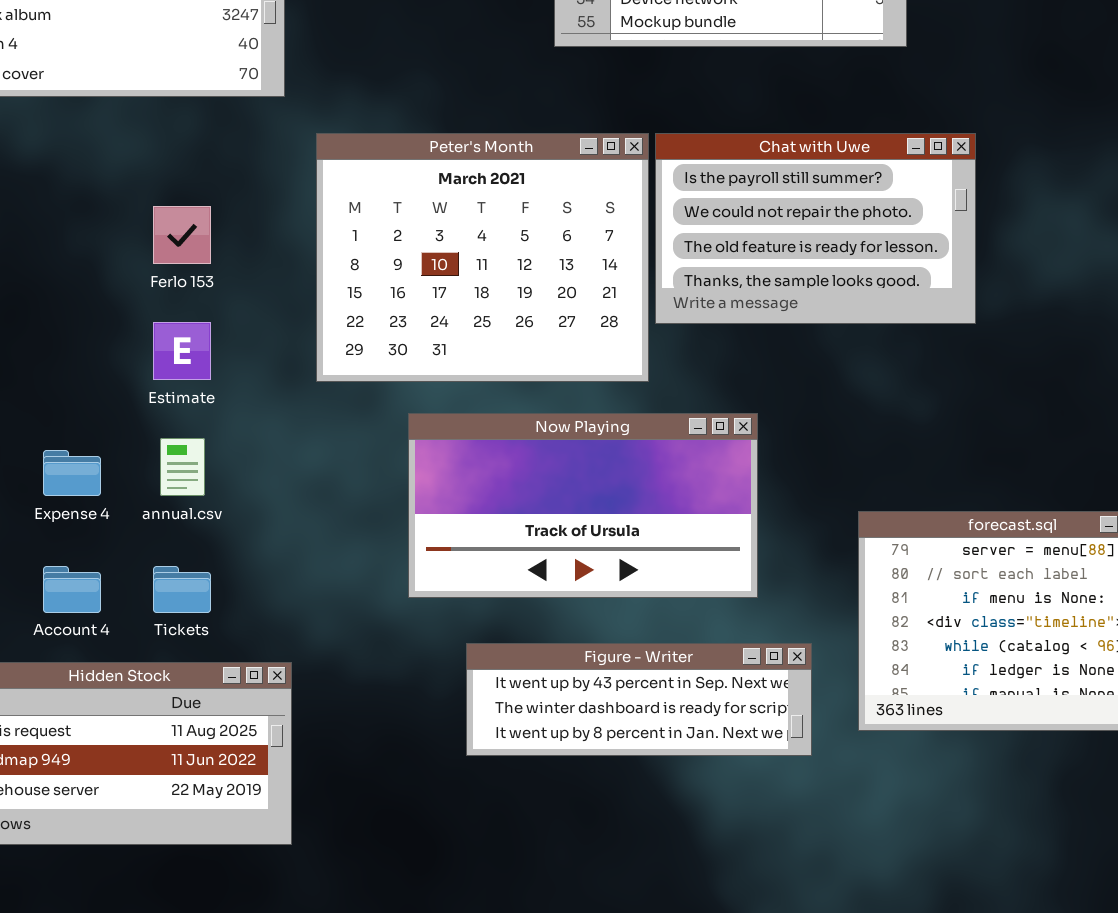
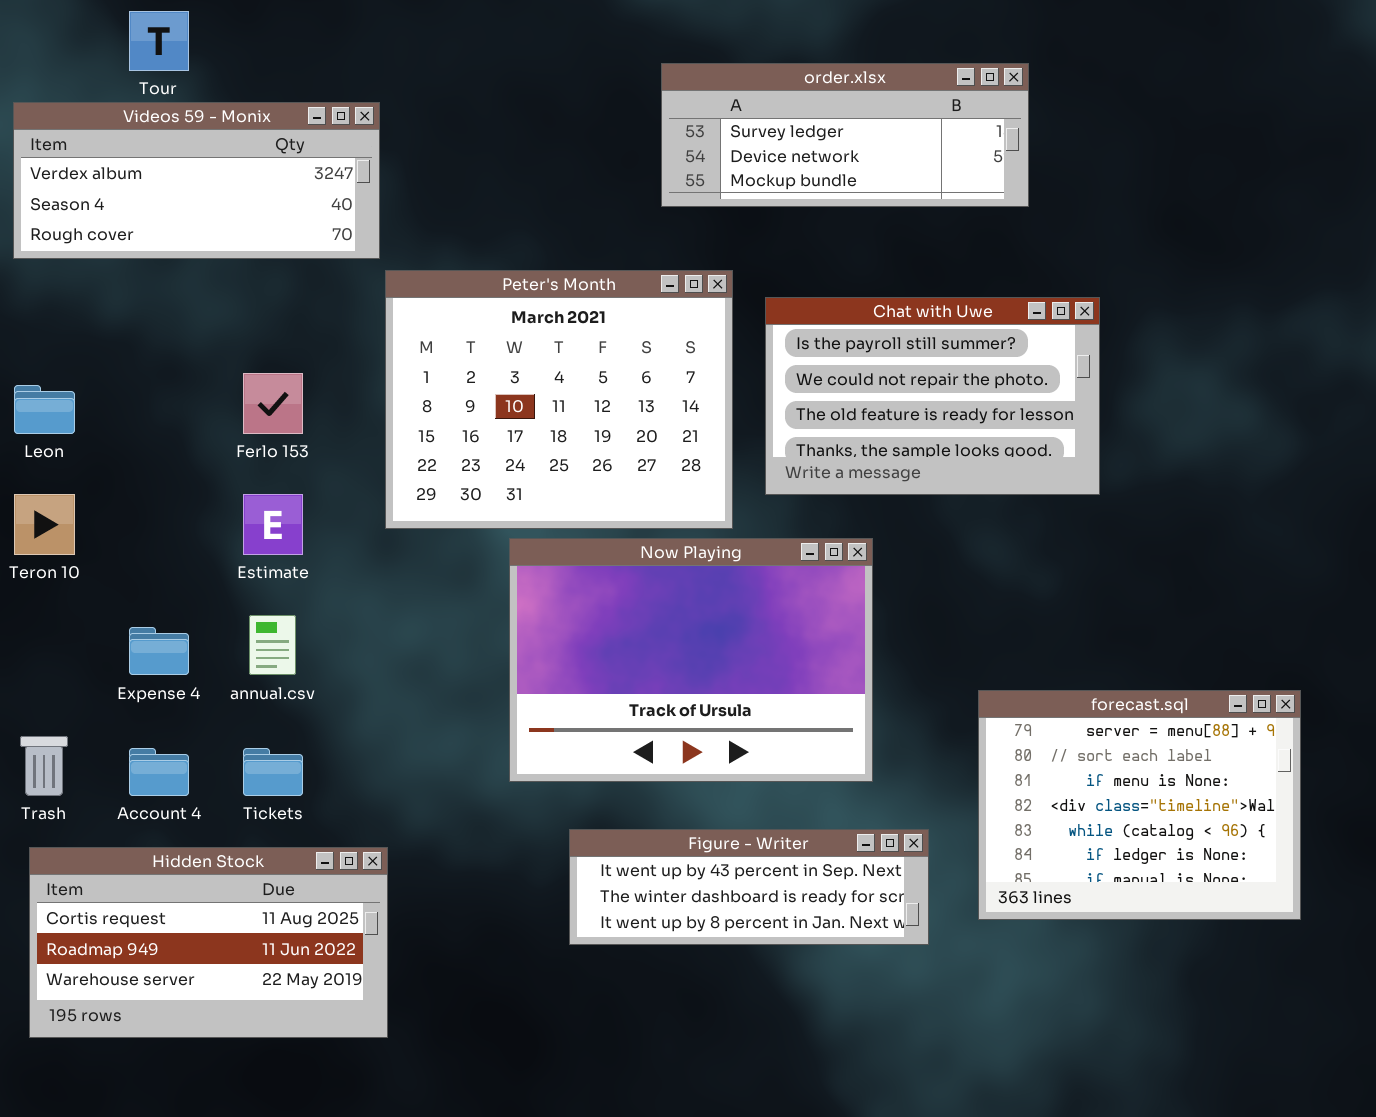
Peter's Month: [316,133,649,382] -> [385,270,733,529], moved
Now Playing: [408,413,758,598] -> [509,538,873,782], resized

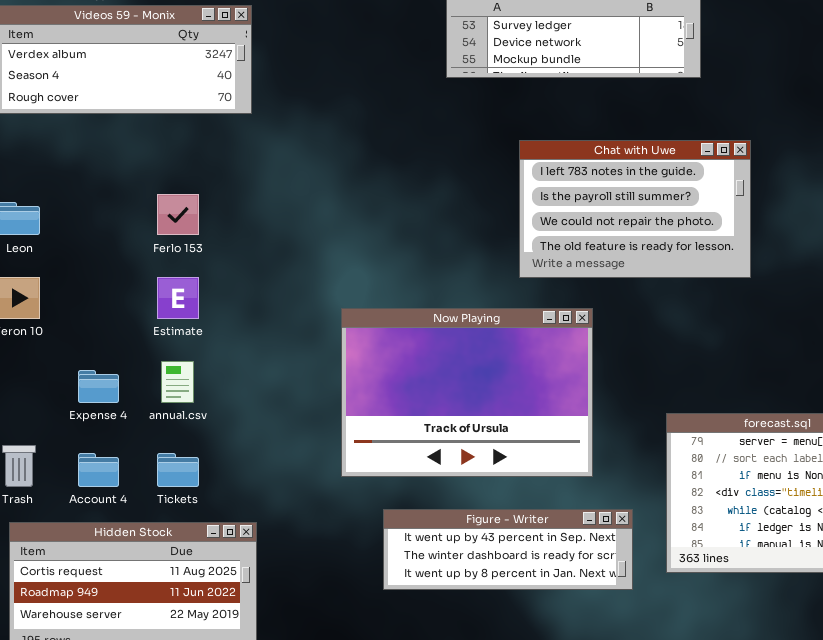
Peter's Month: [385,270,733,529] -> none, closed
Chat with Uwe: [765,297,1100,495] -> [519,140,751,278], scrolled up 1 row

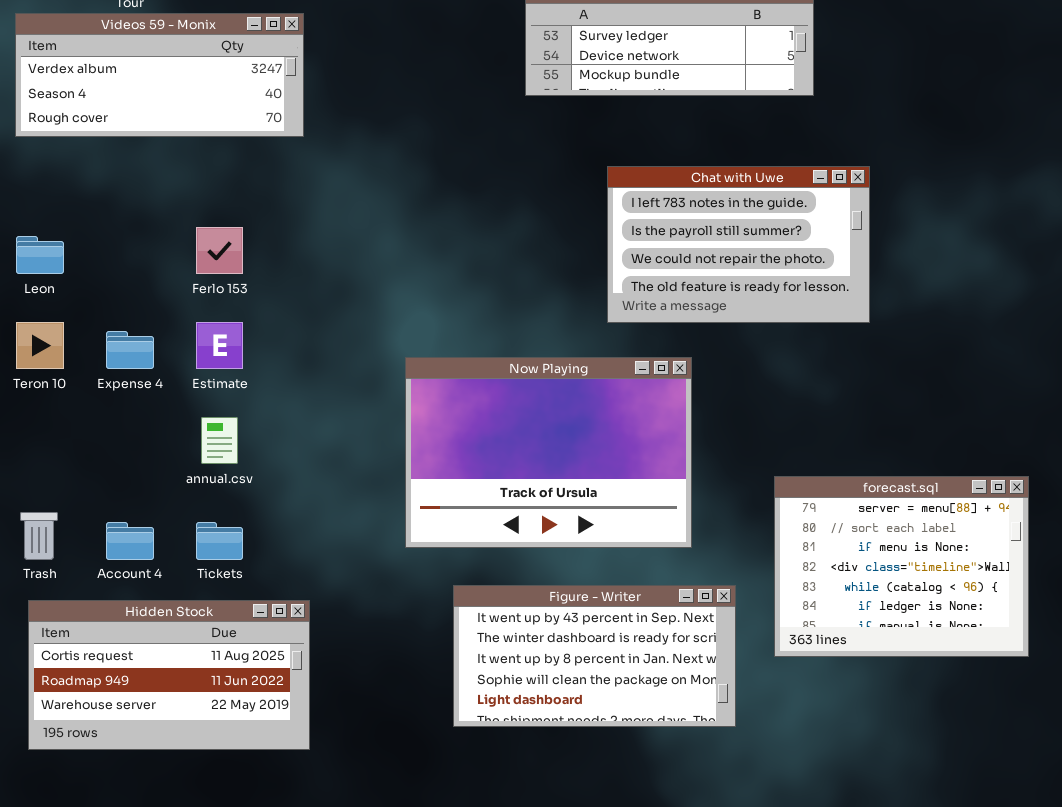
Expense 4: [78,370,119,403] -> [106,331,154,369], moved
Figure - Writer: [383,509,633,590] -> [453,585,736,727], resized

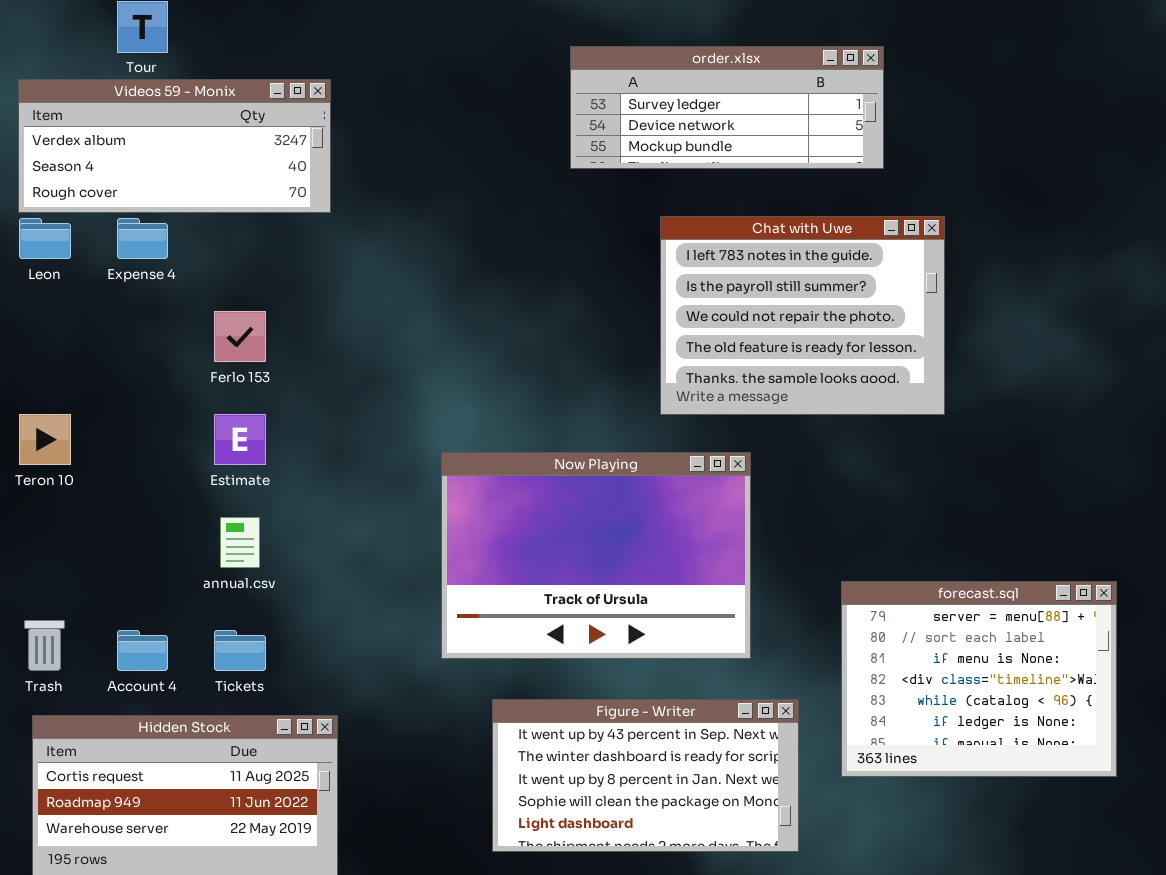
Chat with Uwe: [607,166,870,323] -> [660,216,945,415], resized
Leon: [16,236,64,274] -> [19,218,71,259], moved
Expense 4: [106,331,154,369] -> [117,218,168,259], moved

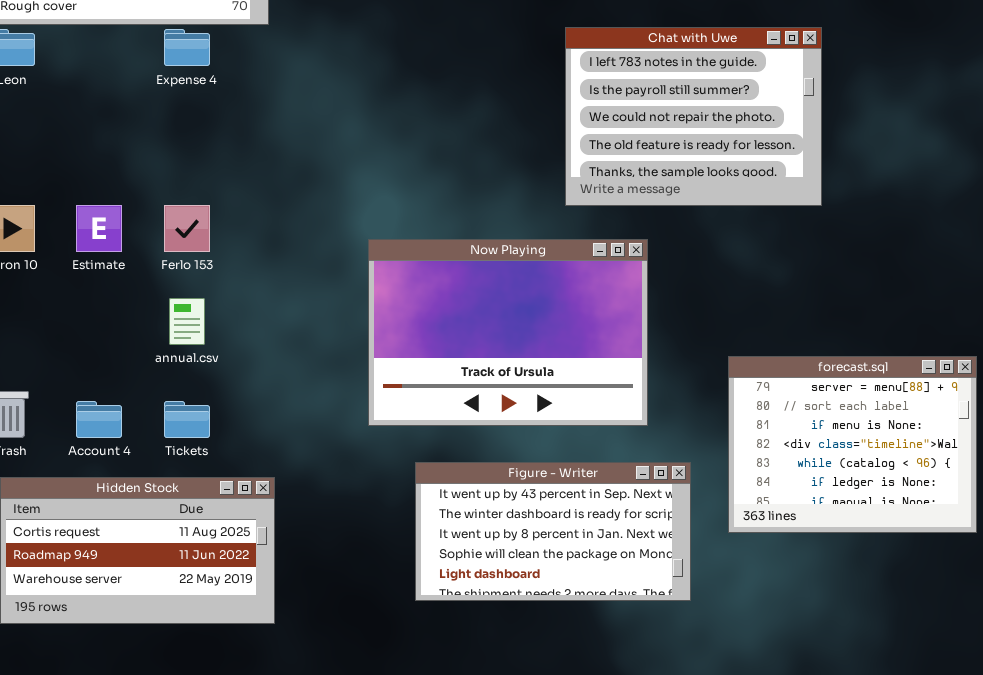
Expense 4: [117,218,168,259] -> [164,29,210,66], moved
Ferlo 153: [214,311,266,362] -> [164,205,210,252], moved
Estimate: [214,414,266,465] -> [76,205,122,252], moved

